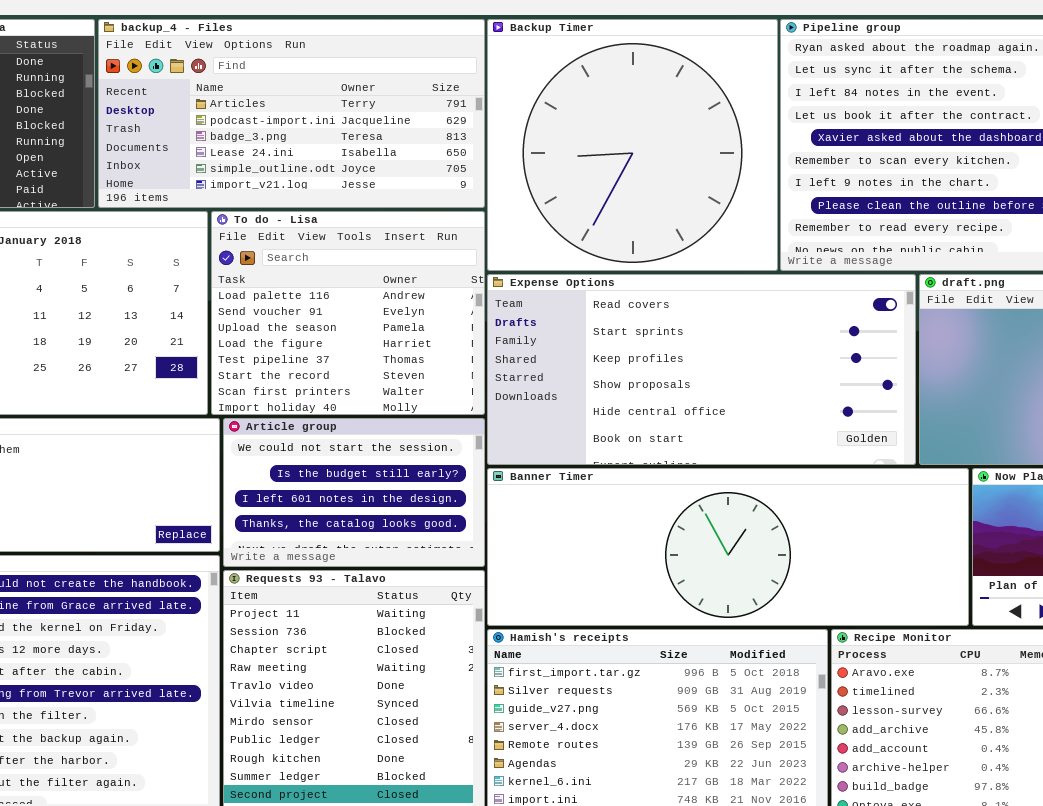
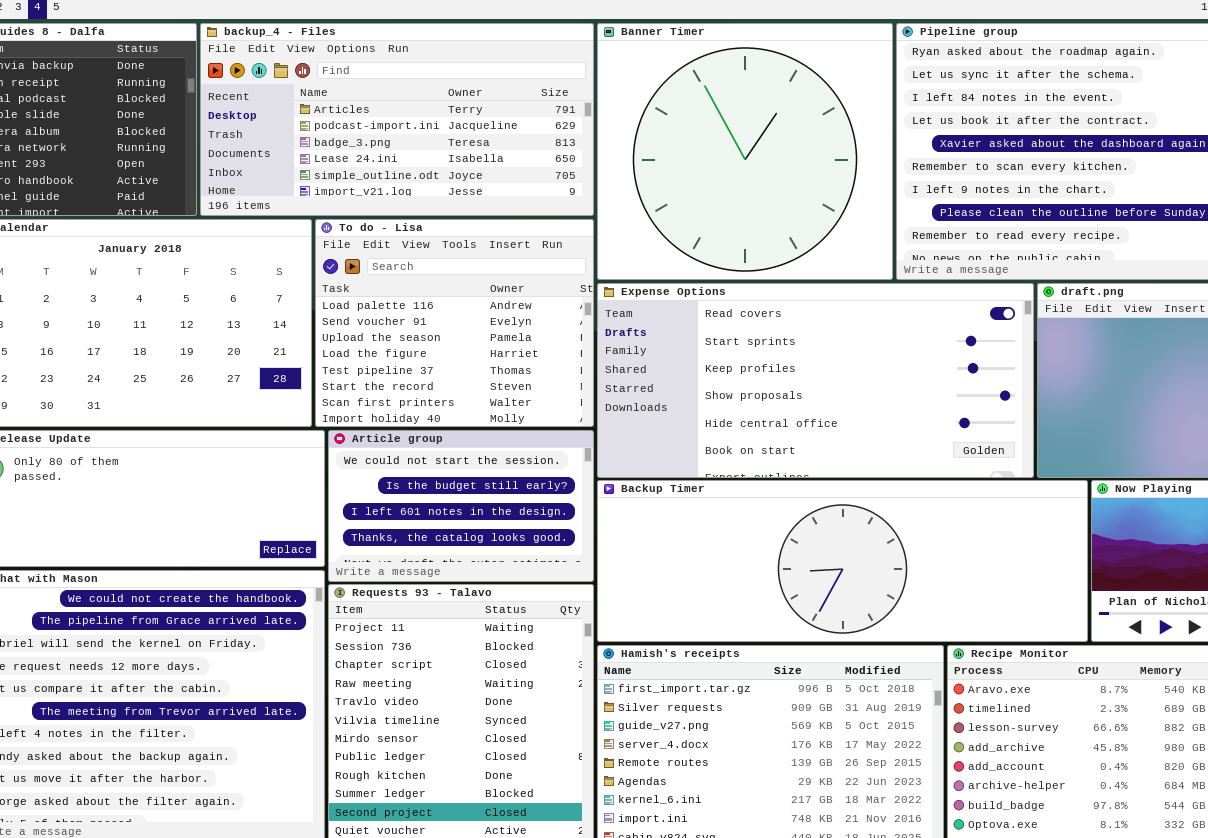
Backup Timer: [487,19,778,271] -> [597,480,1088,642], moved, resized
Banner Timer: [487,468,969,626] -> [597,23,893,280], moved, resized

